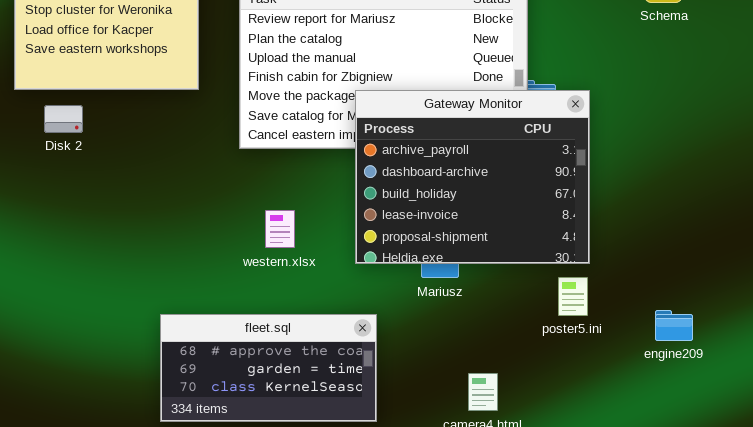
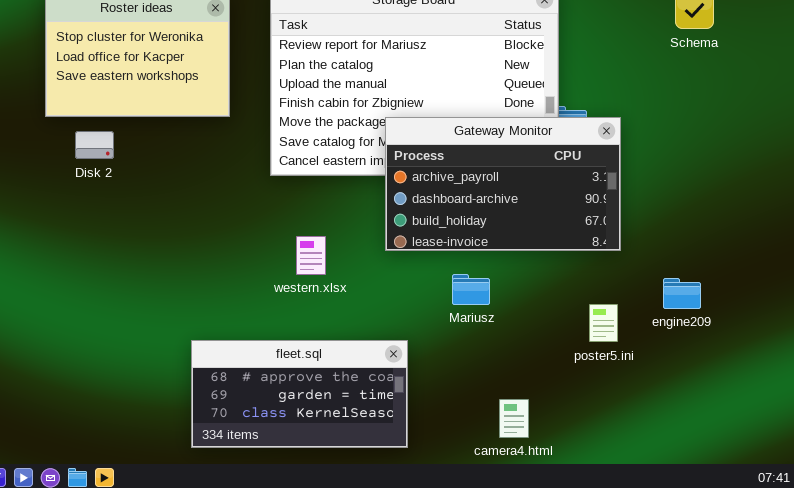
Gateway Monitor: [355,90,590,264] -> [385,117,621,251], resized
engine209: [655,310,693,341] -> [663,278,701,309], moved

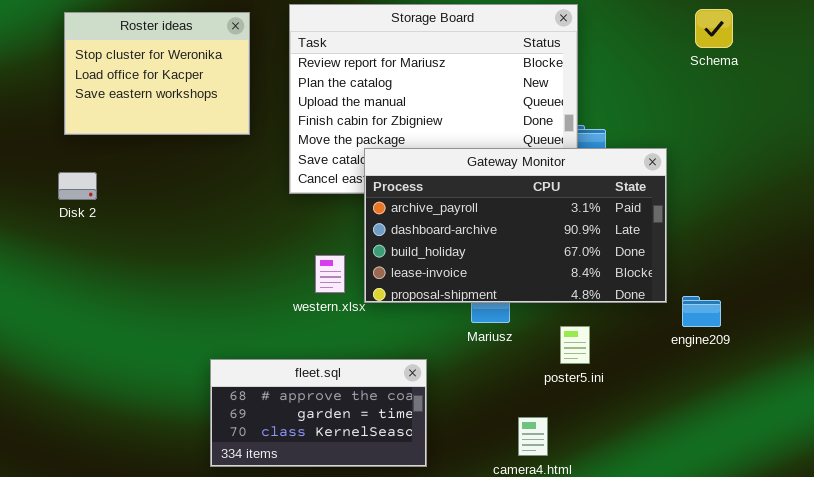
Gateway Monitor: [385,117,621,251] -> [364,148,667,303], moved, resized
Disk 2: [75,131,114,159] -> [58,172,97,200], moved
poster5.ini: [589,304,618,342] -> [560,326,590,364], moved

